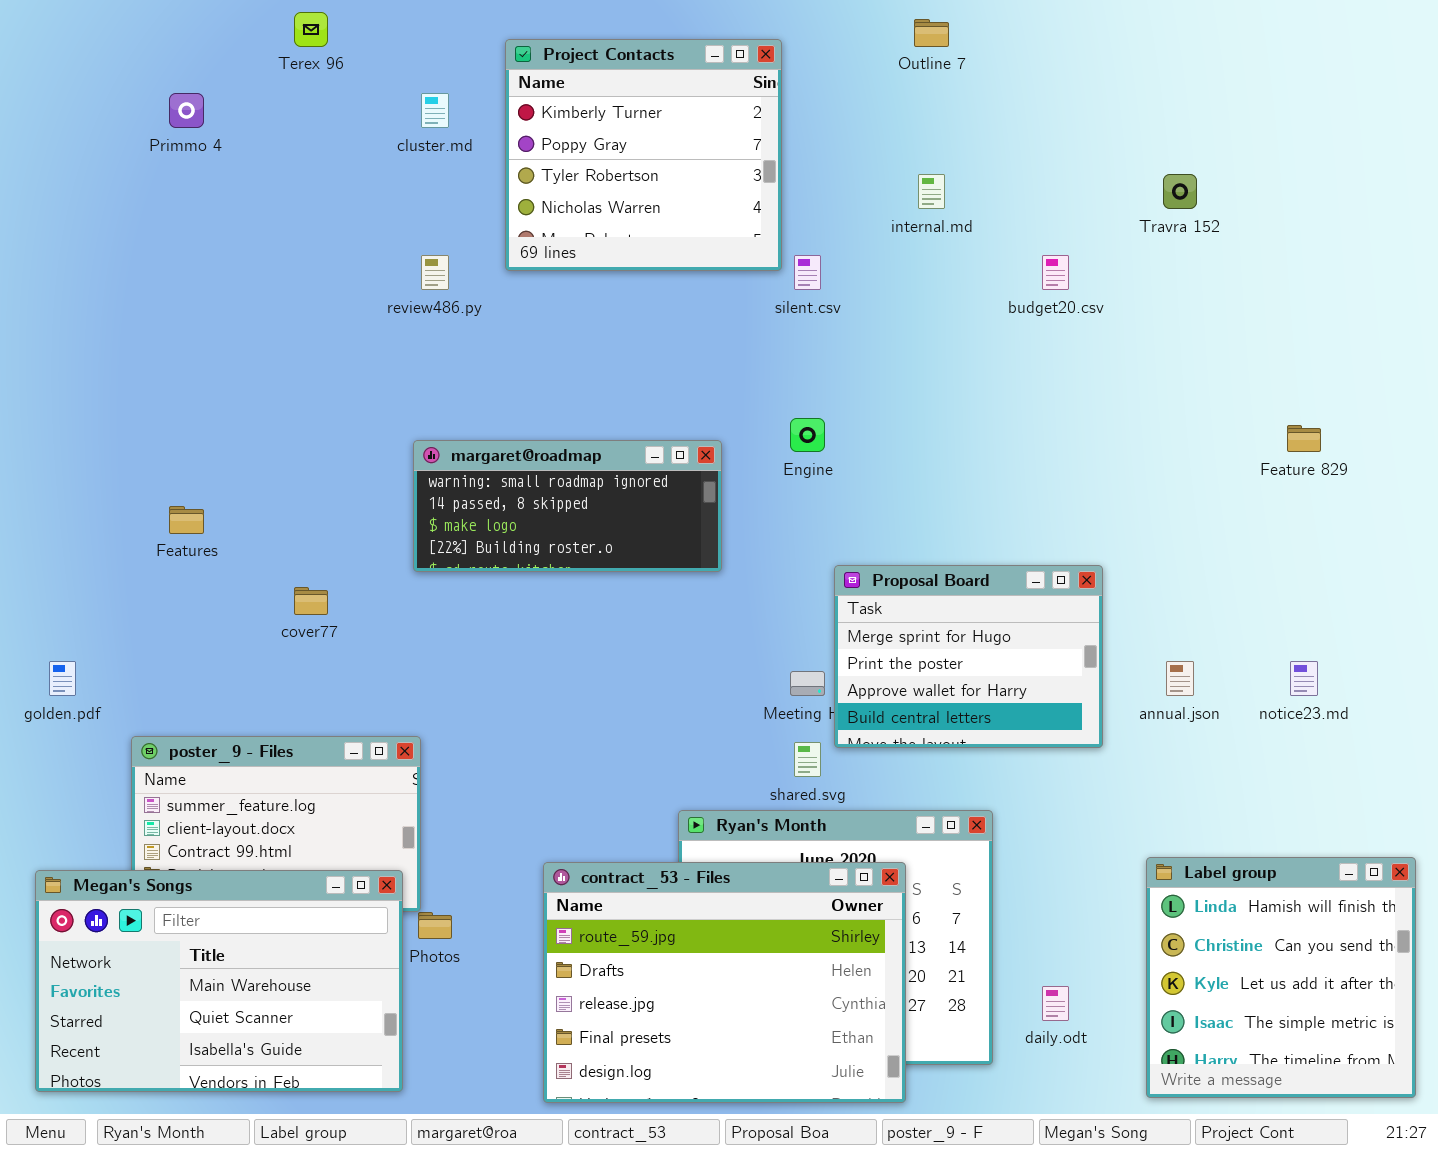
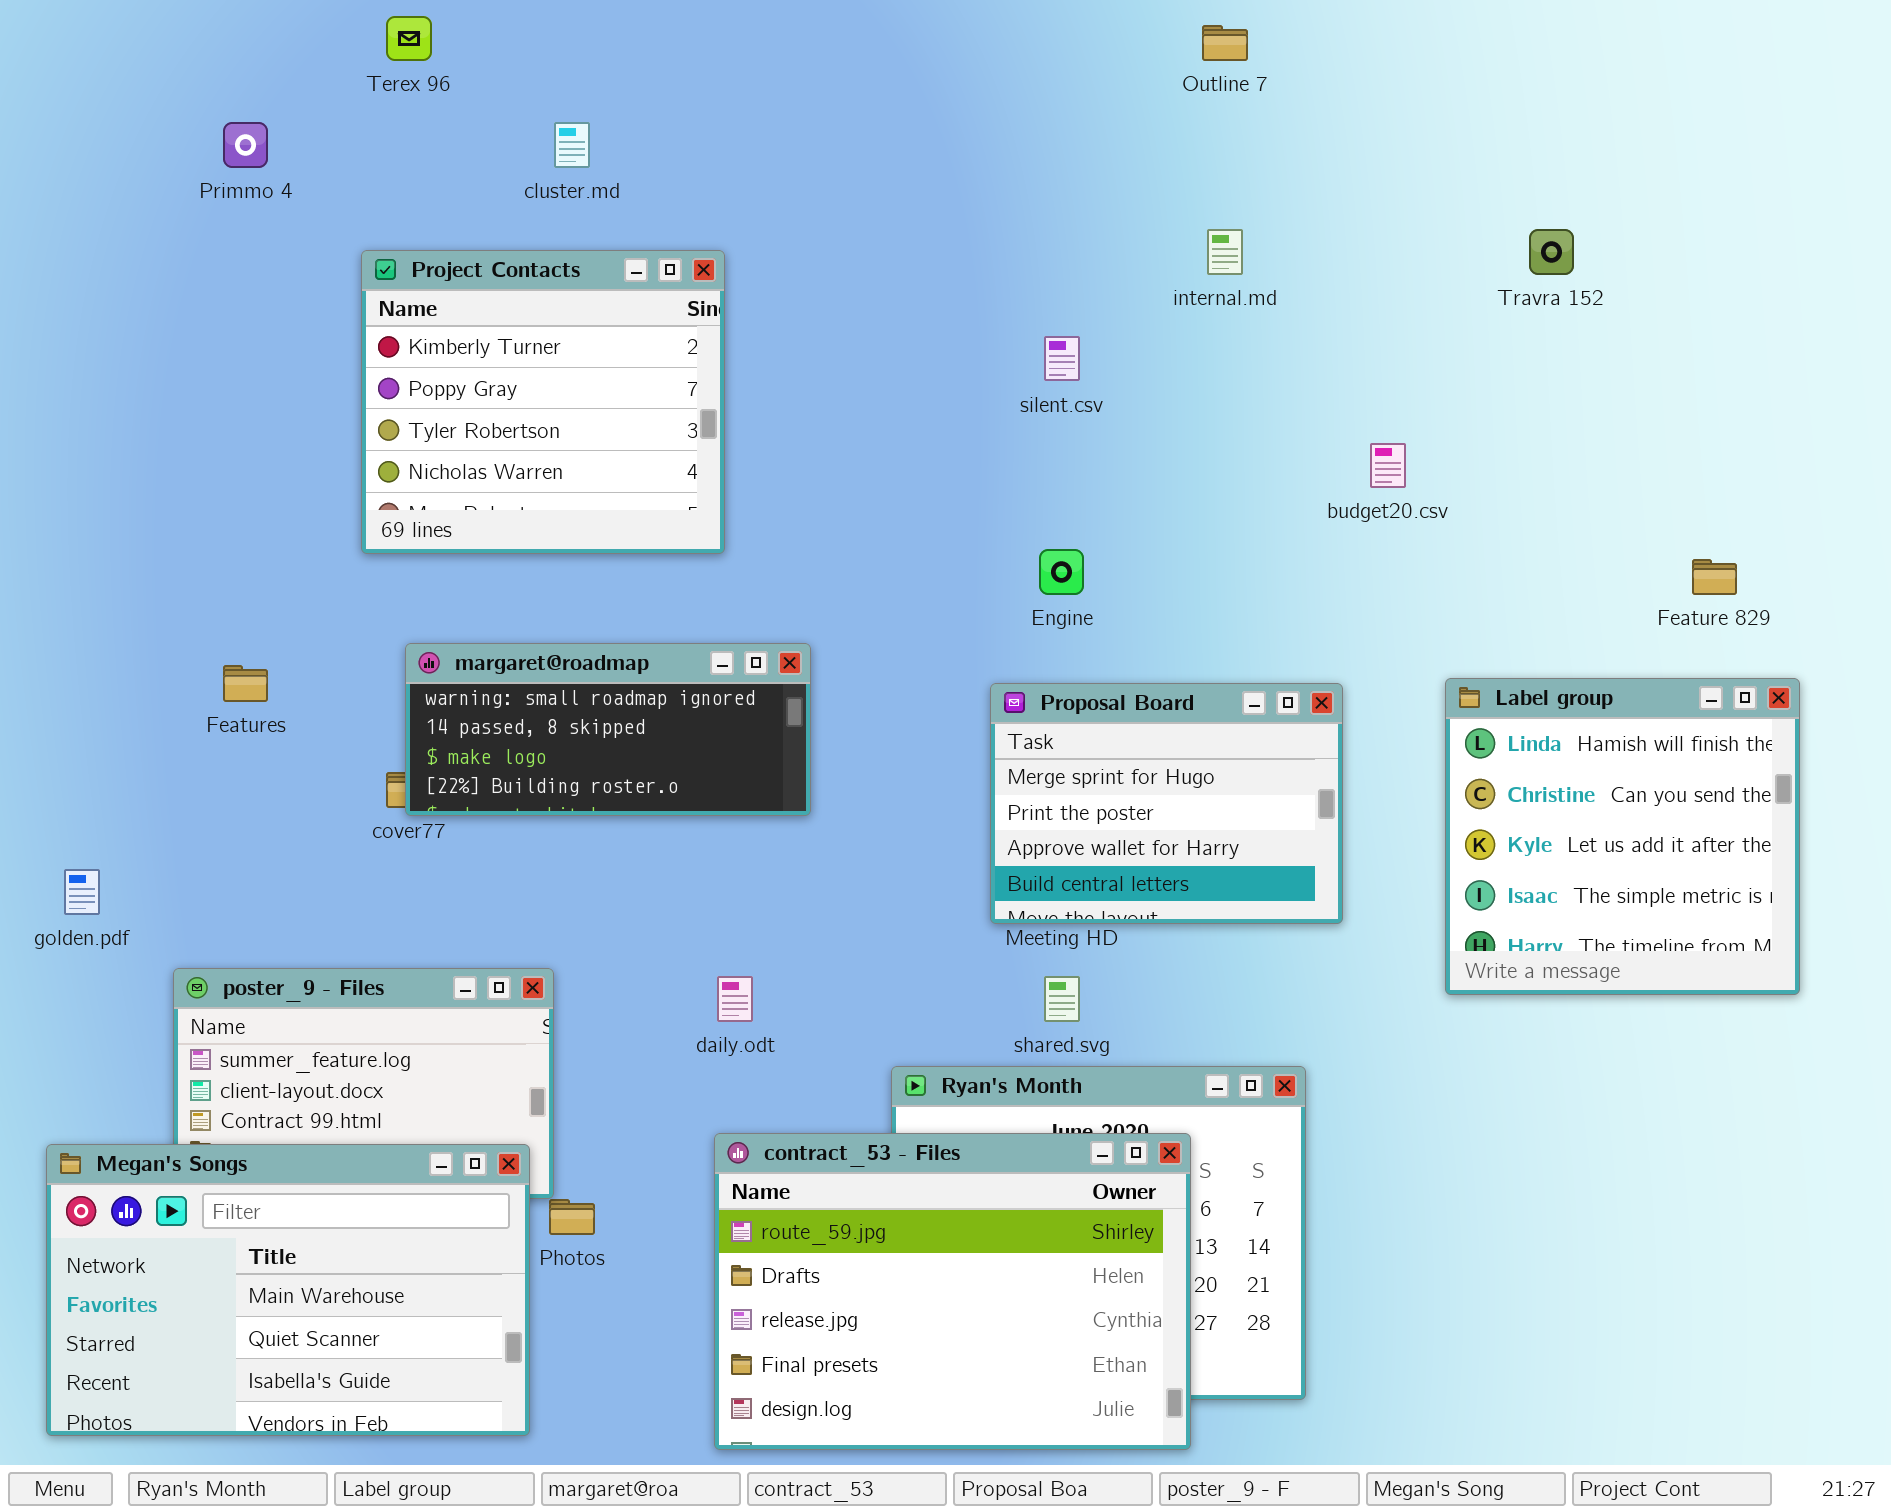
Project Contacts: [505,39,782,271] -> [361,250,725,554], moved
budget20.csv: [1042,255,1069,290] -> [1370,443,1406,488], moved
margaret@roadmap: [413,440,722,572] -> [405,643,811,816], moved
Proposal Board: [834,565,1103,748] -> [990,683,1343,924], moved
Label group: [1146,857,1416,1098] -> [1445,678,1800,995], moved
daily.odt: [1042,986,1069,1021] -> [717,976,753,1022], moved

